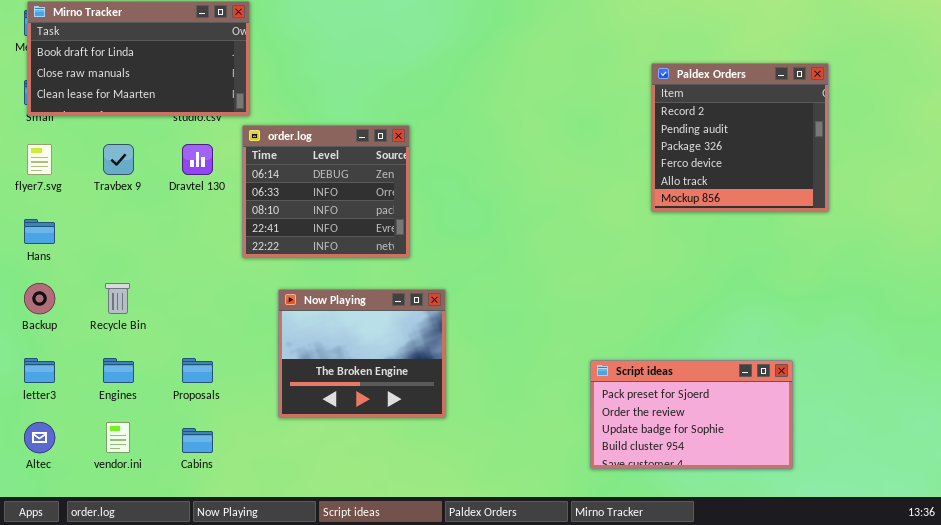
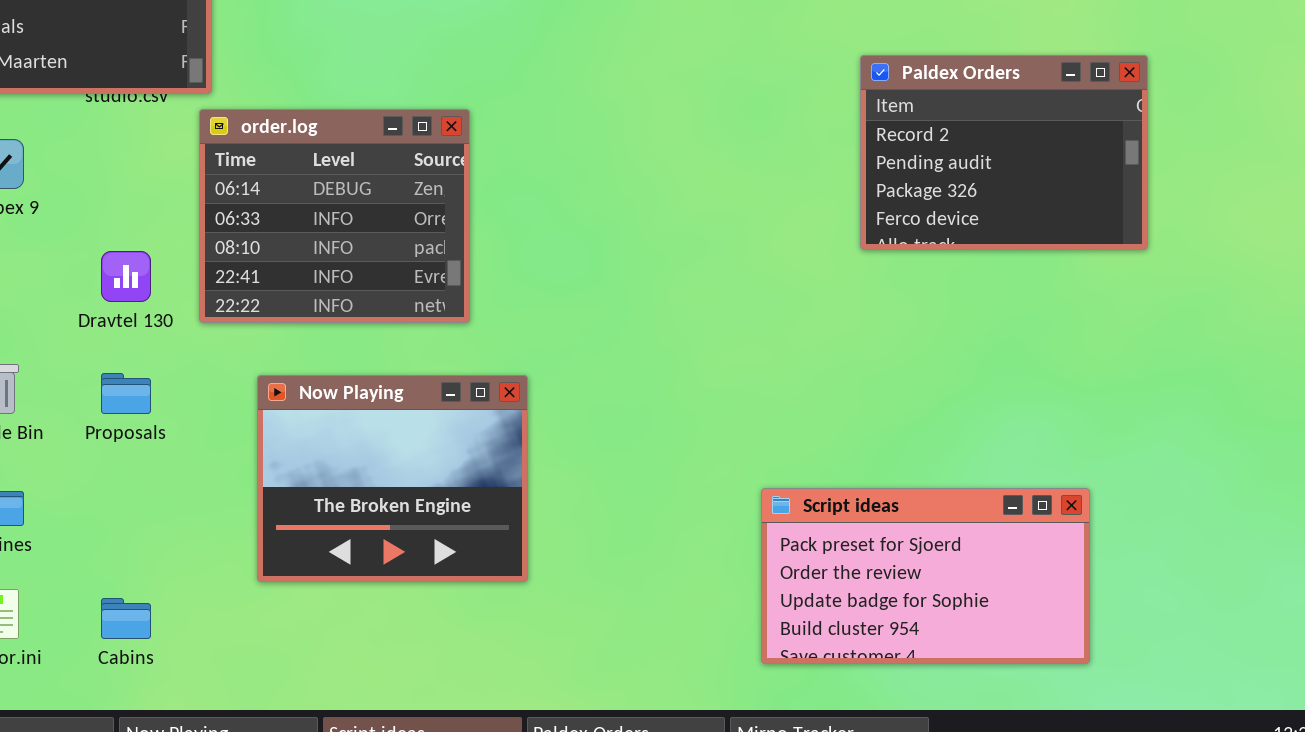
Paldex Orders: [651,63,829,212] -> [860,55,1148,250], resized
Dravtel 130: [182,144,213,175] -> [101,251,151,302], moved
Proposals: [182,358,213,383] -> [101,373,151,414], moved

